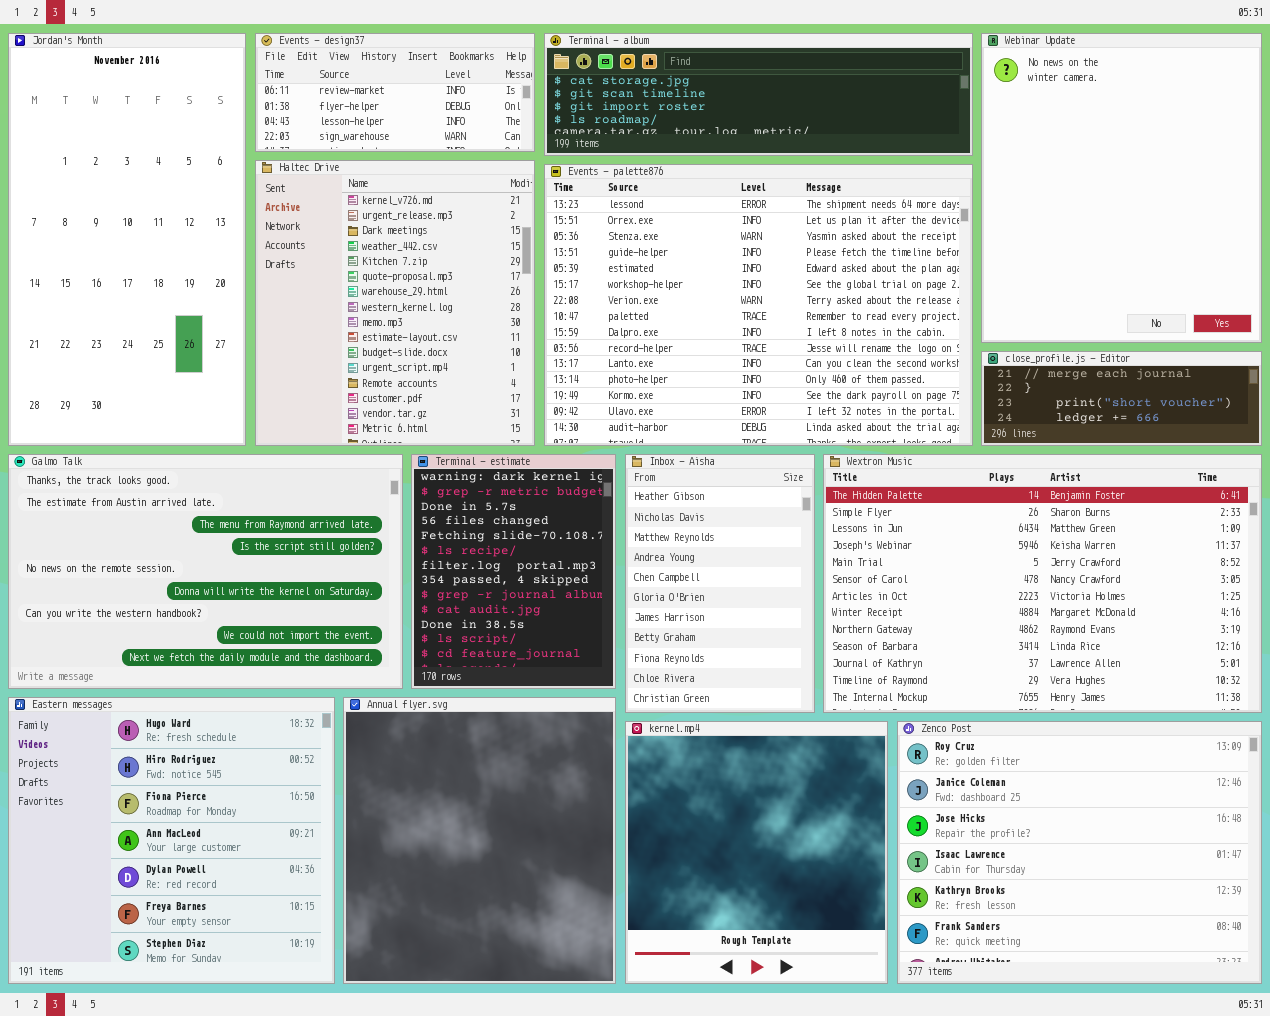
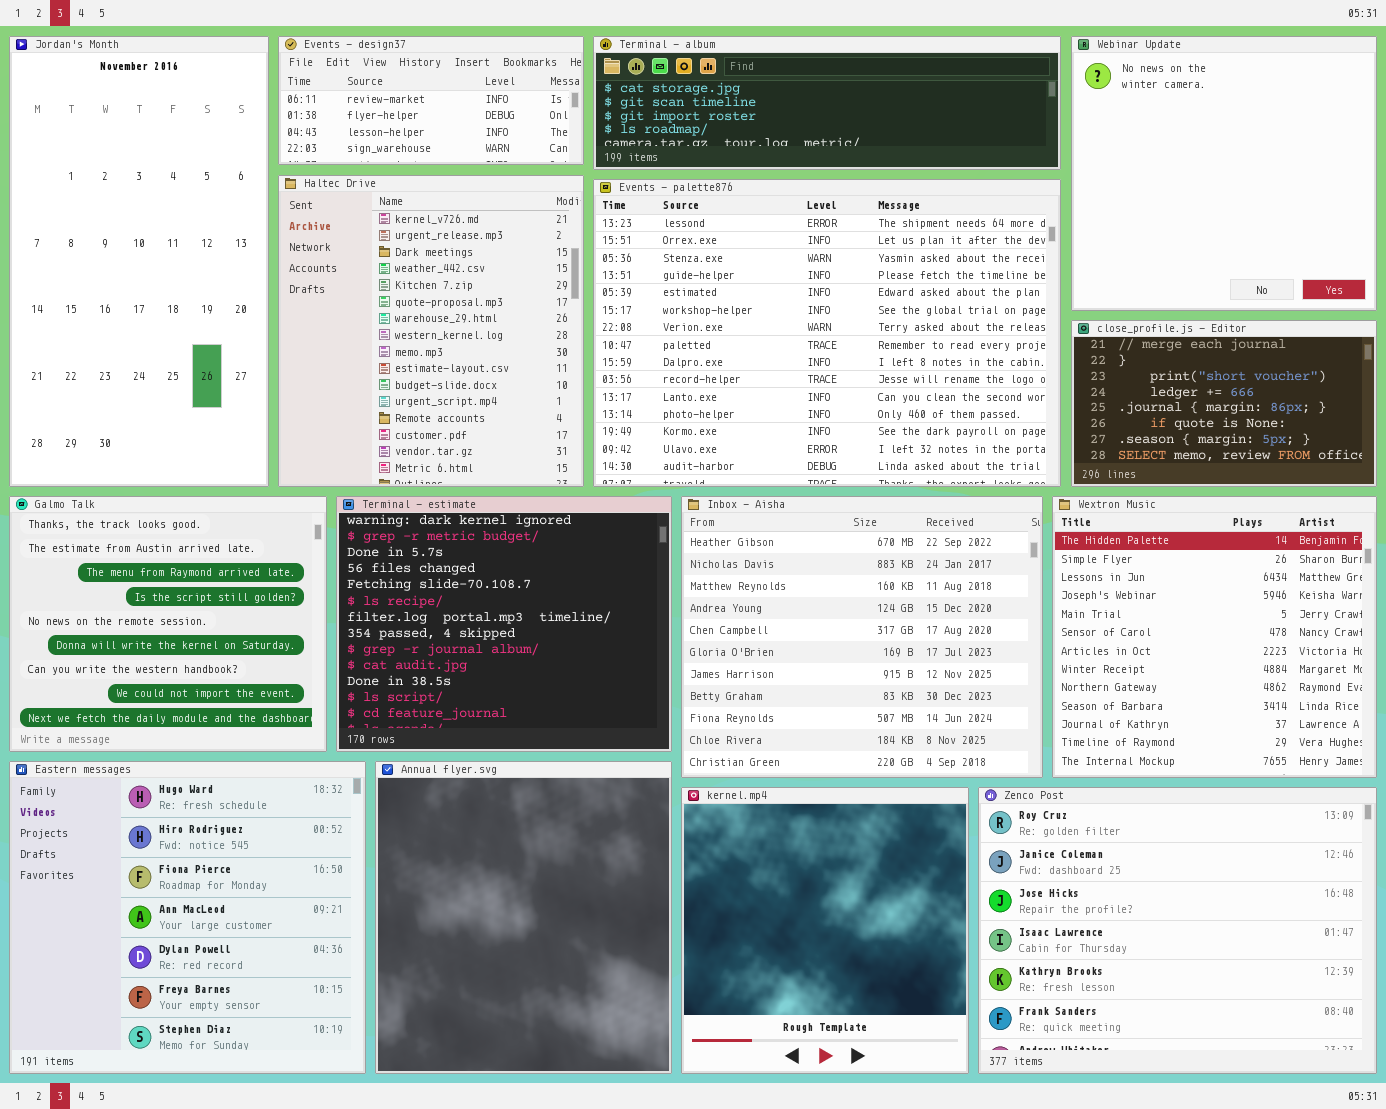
Webinar Update: [981,33,1262,343] -> [1071,36,1377,311], resized
close_profile.js - Editor: [981,351,1262,446] -> [1071,320,1377,487], resized
Galmo Talk: [8,454,403,689] -> [9,496,327,752], resized
Terminal - estimate: [411,454,616,689] -> [336,496,672,752], resized
Inbox - Aisha: [625,454,815,713] -> [681,496,1043,778], resized
Wextron Music: [823,454,1262,713] -> [1052,496,1377,778], resized

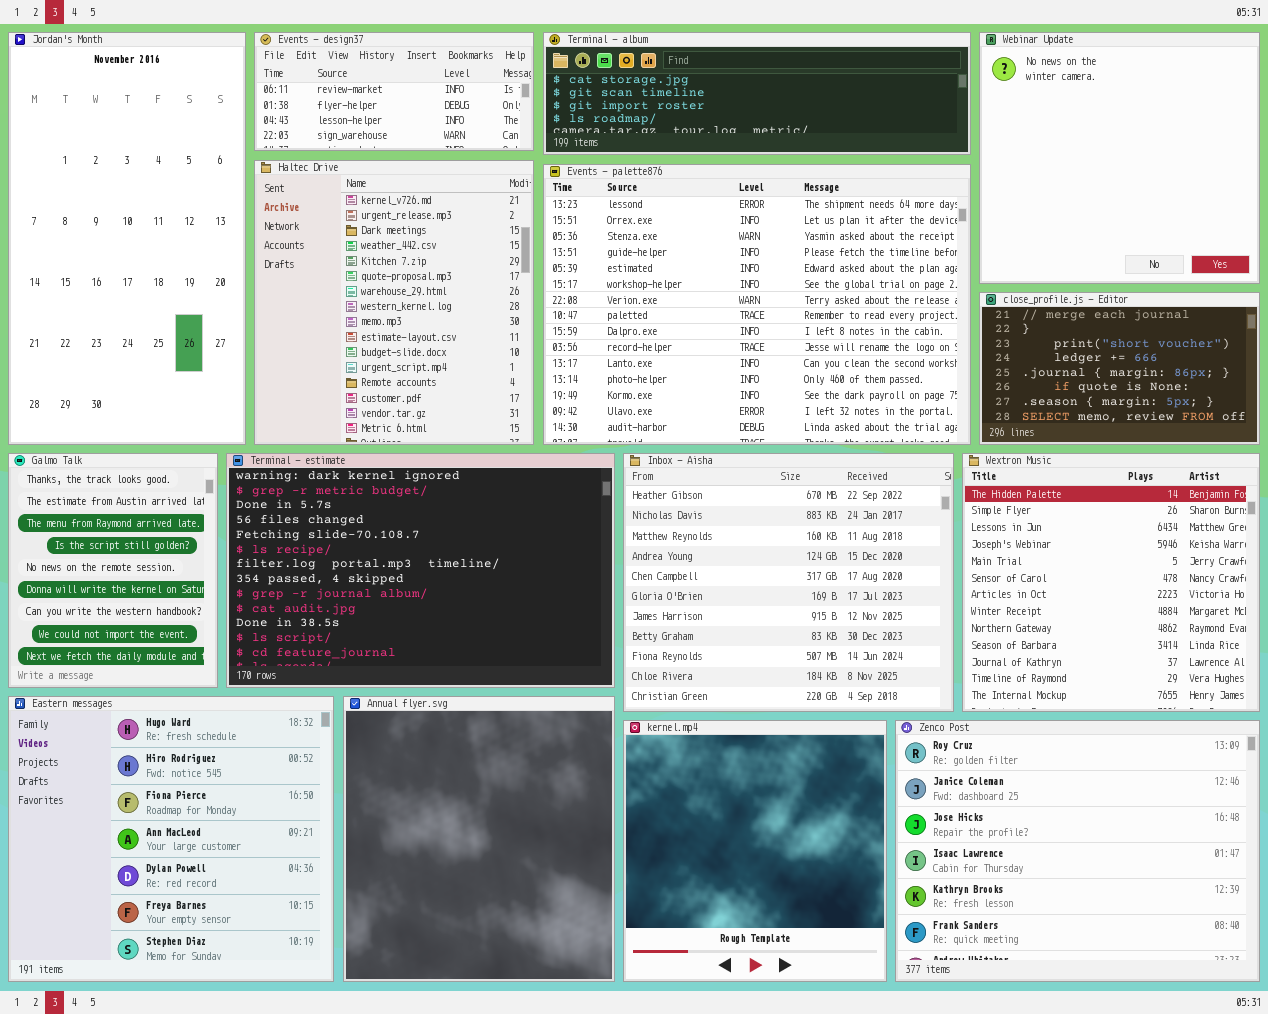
Galmo Talk: [9,496,327,752] -> [8,453,218,688], resized
Terminal - estimate: [336,496,672,752] -> [226,453,615,688], resized

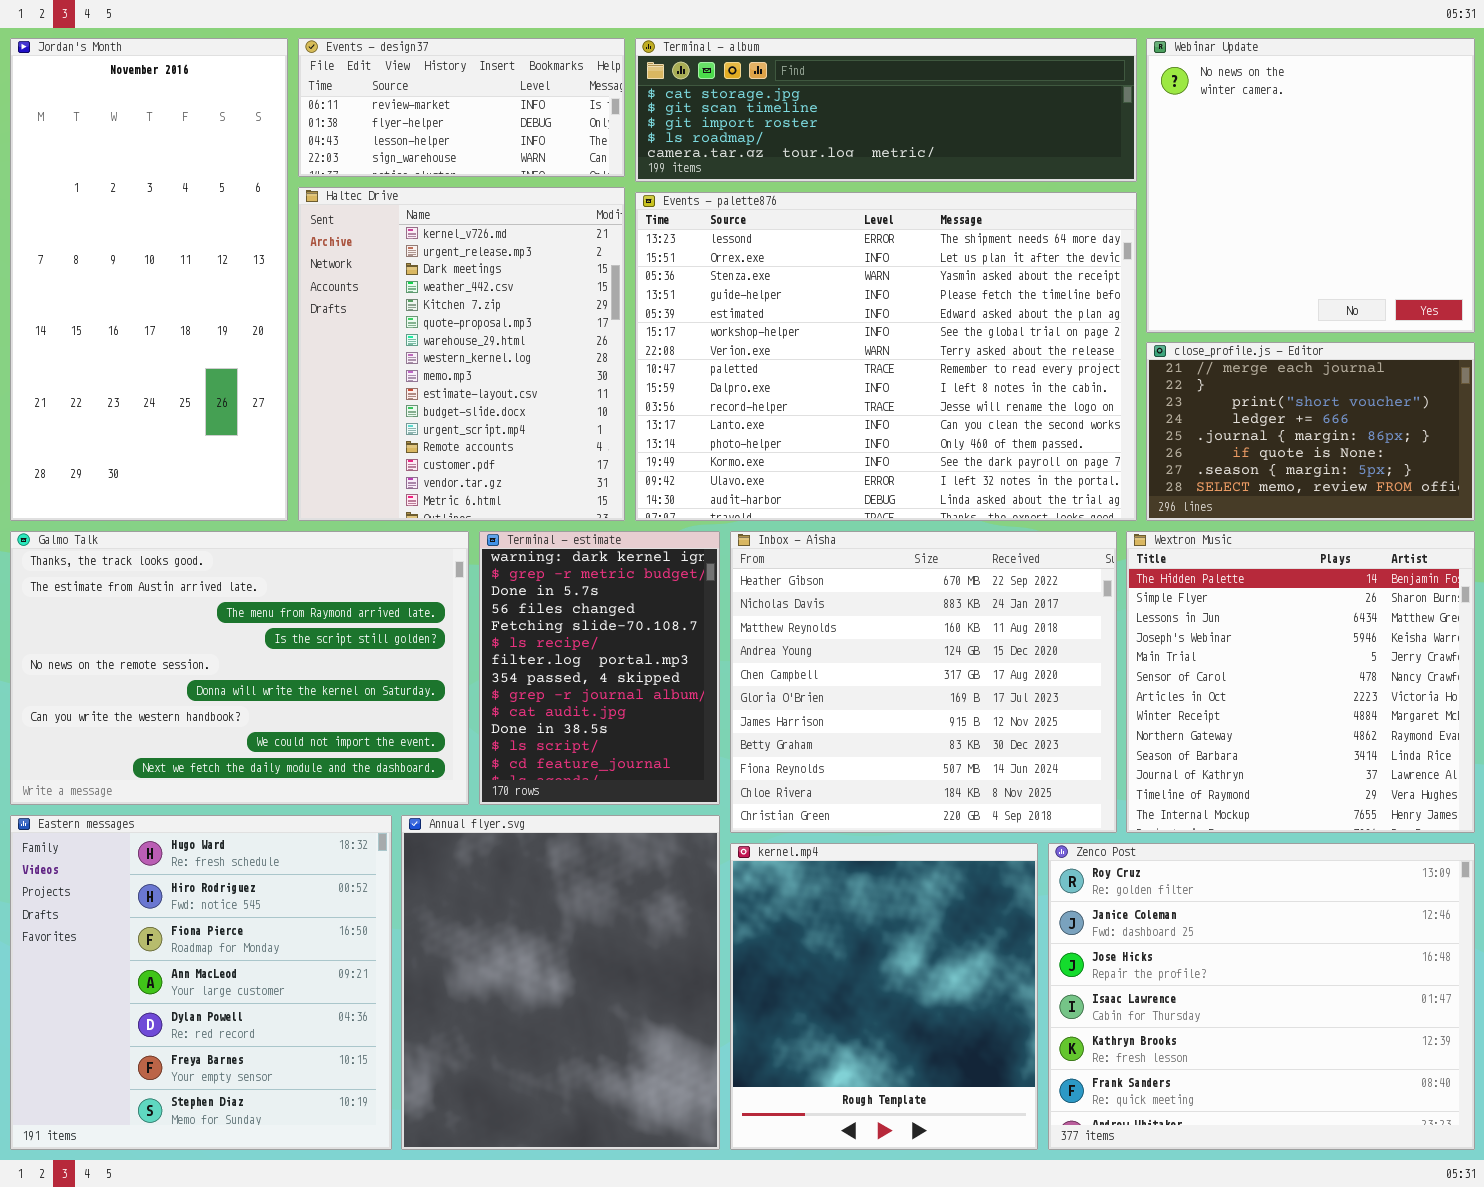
Galmo Talk: [8,453,218,688] -> [10,531,469,805], resized
Terminal - estimate: [226,453,615,688] -> [479,531,720,805], resized

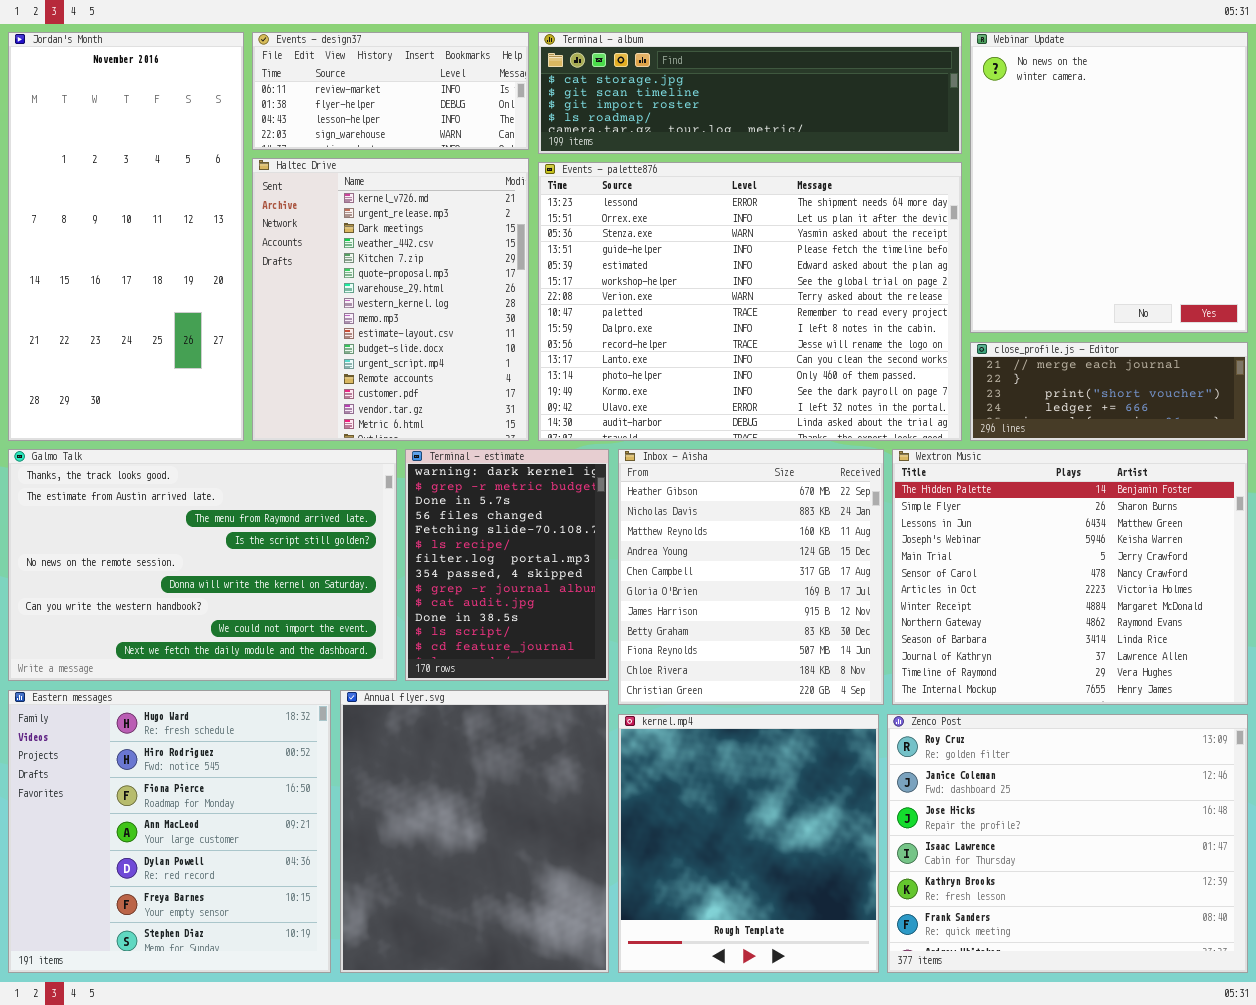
Webinar Update: [1146,38,1475,333] -> [970,32,1248,333], resized
close_profile.js - Editor: [1146,342,1475,521] -> [970,342,1248,441], resized
Inbox - Aisha: [730,531,1117,833] -> [618,449,884,705], resized
Wextron Music: [1126,531,1475,833] -> [892,449,1248,705], resized

